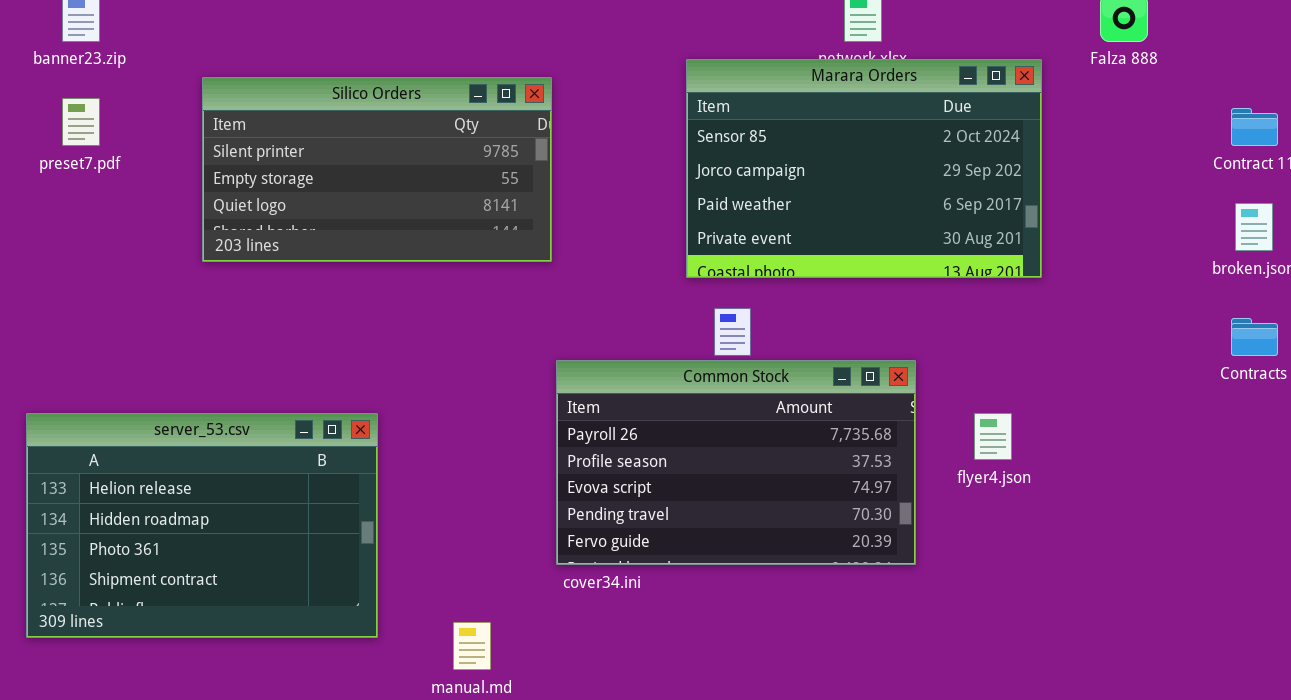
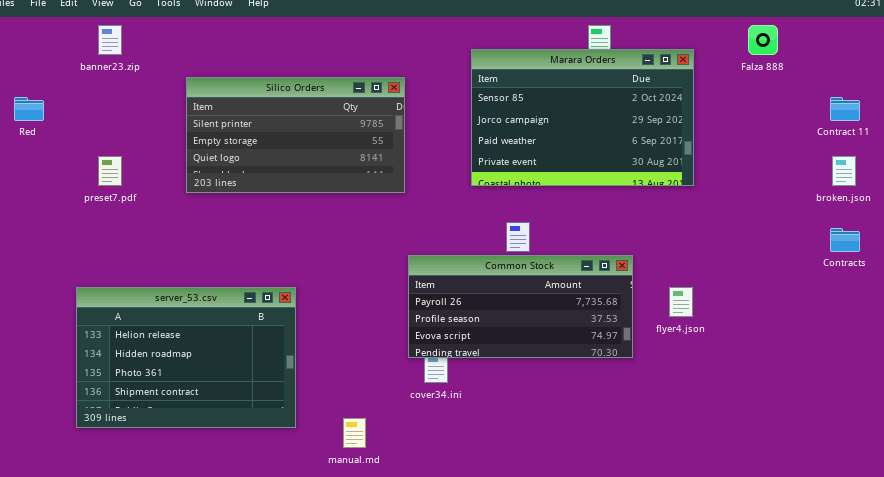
Marara Orders: [686,59,1042,278] -> [471,49,694,186], moved
preset7.pdf: [62,98,100,146] -> [98,156,122,186], moved
Common Stock: [556,360,916,565] -> [408,255,633,358], resized

